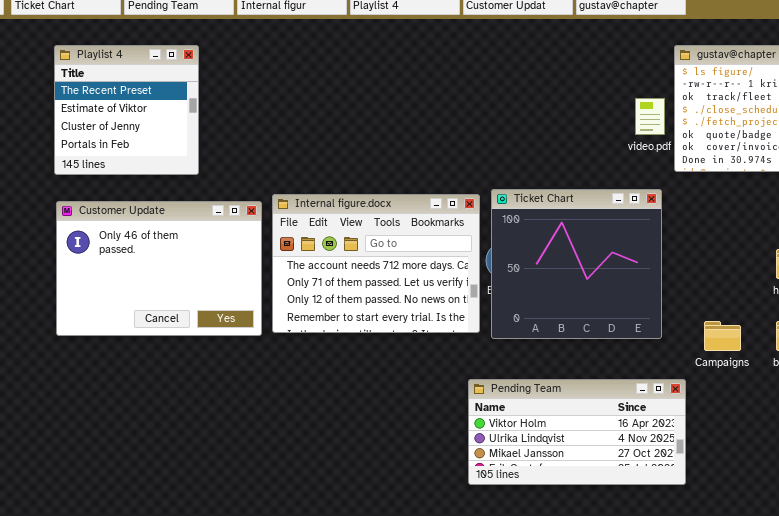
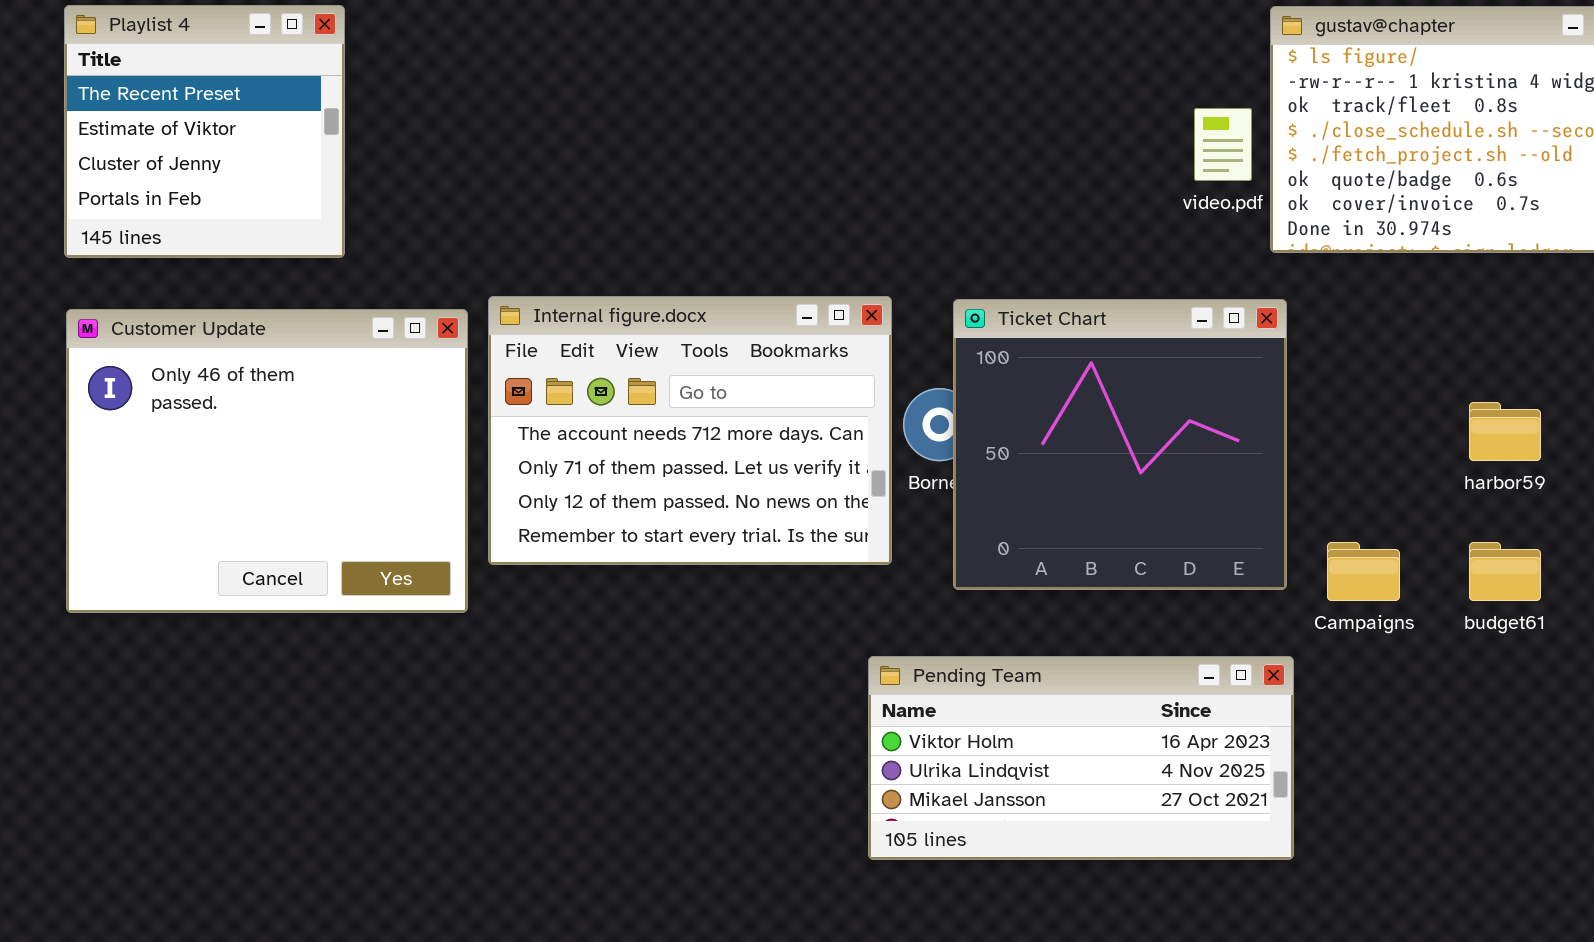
Ticket Chart: [491,189,662,339] -> [953,299,1287,590], moved
Customer Update: [56,201,262,336] -> [66,309,468,613], resized

